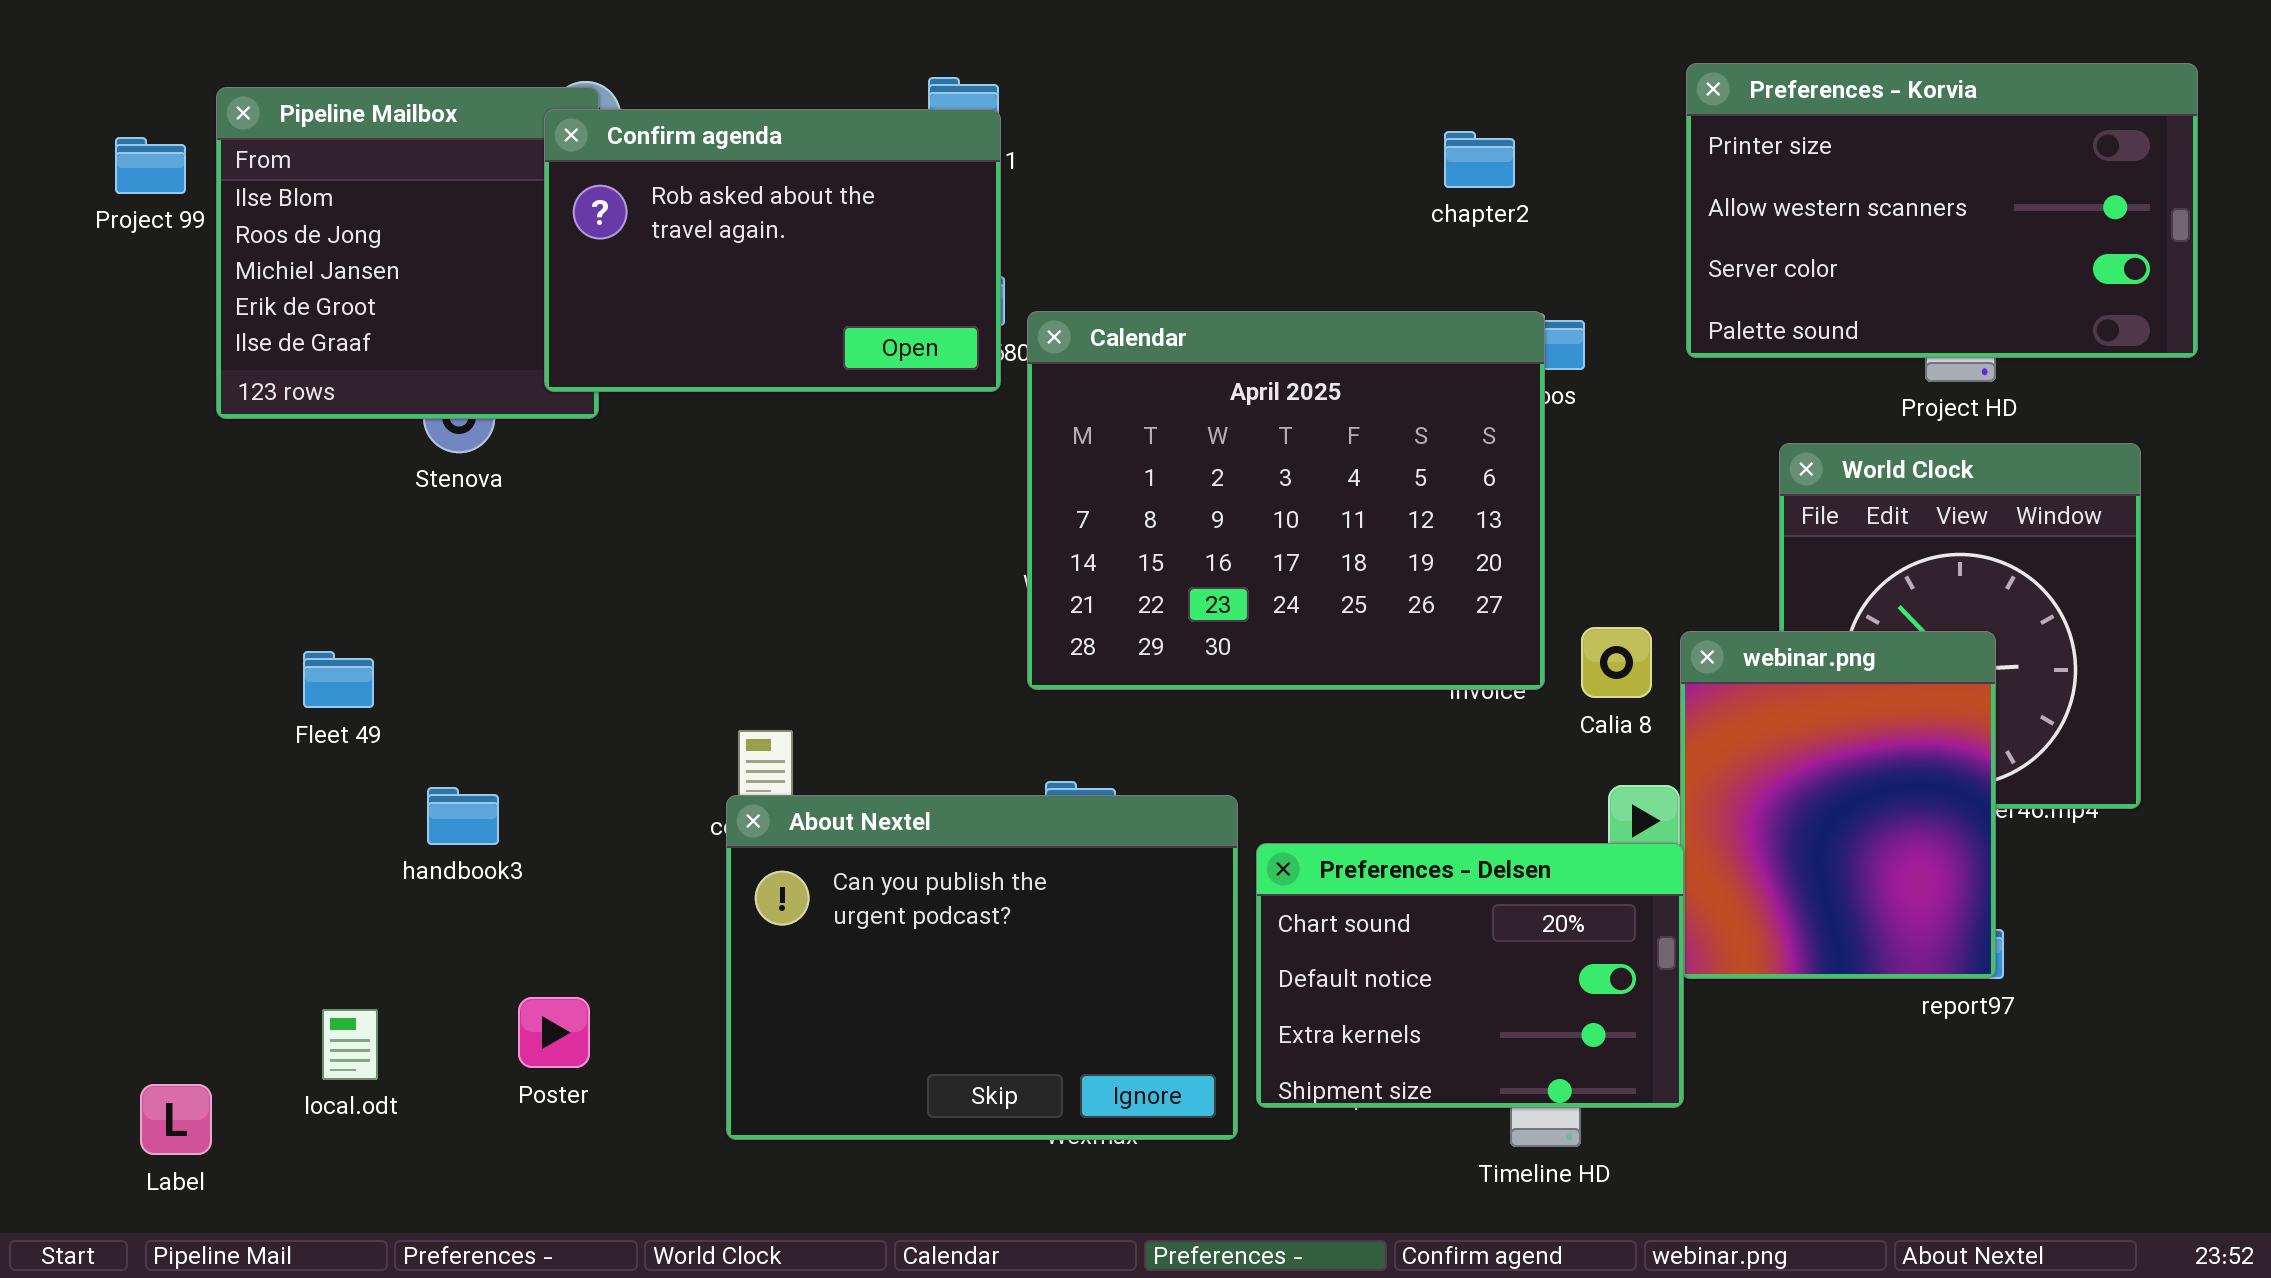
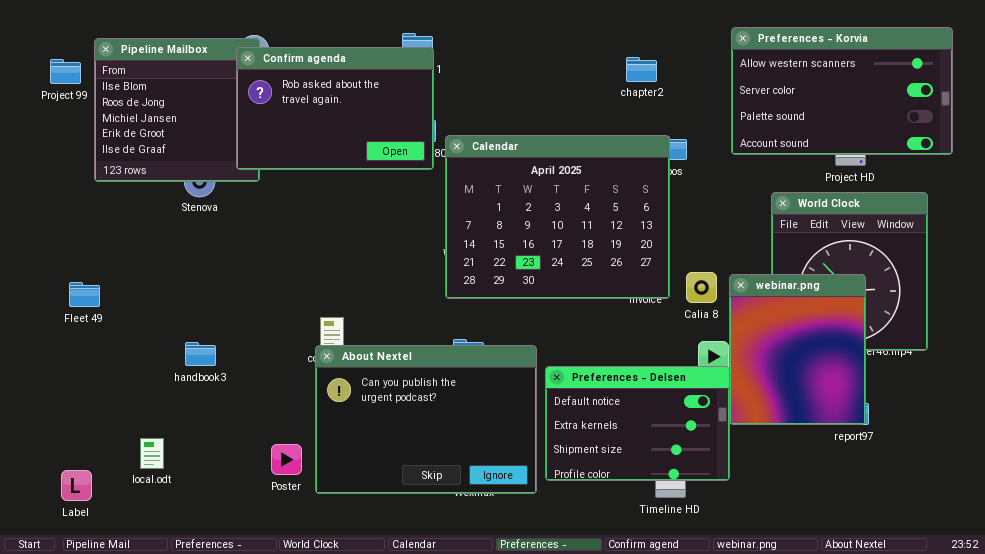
Preferences - Korvia: [1686,63,2198,358] -> [731,27,953,155], scrolled down 1 row
Fleet 49: [303,651,374,708] -> [69,282,100,307], moved
Preferences - Delsen: [1256,843,1684,1108] -> [545,366,730,481], scrolled down 1 row
Poster: [518,997,590,1068] -> [271,444,302,475], moved

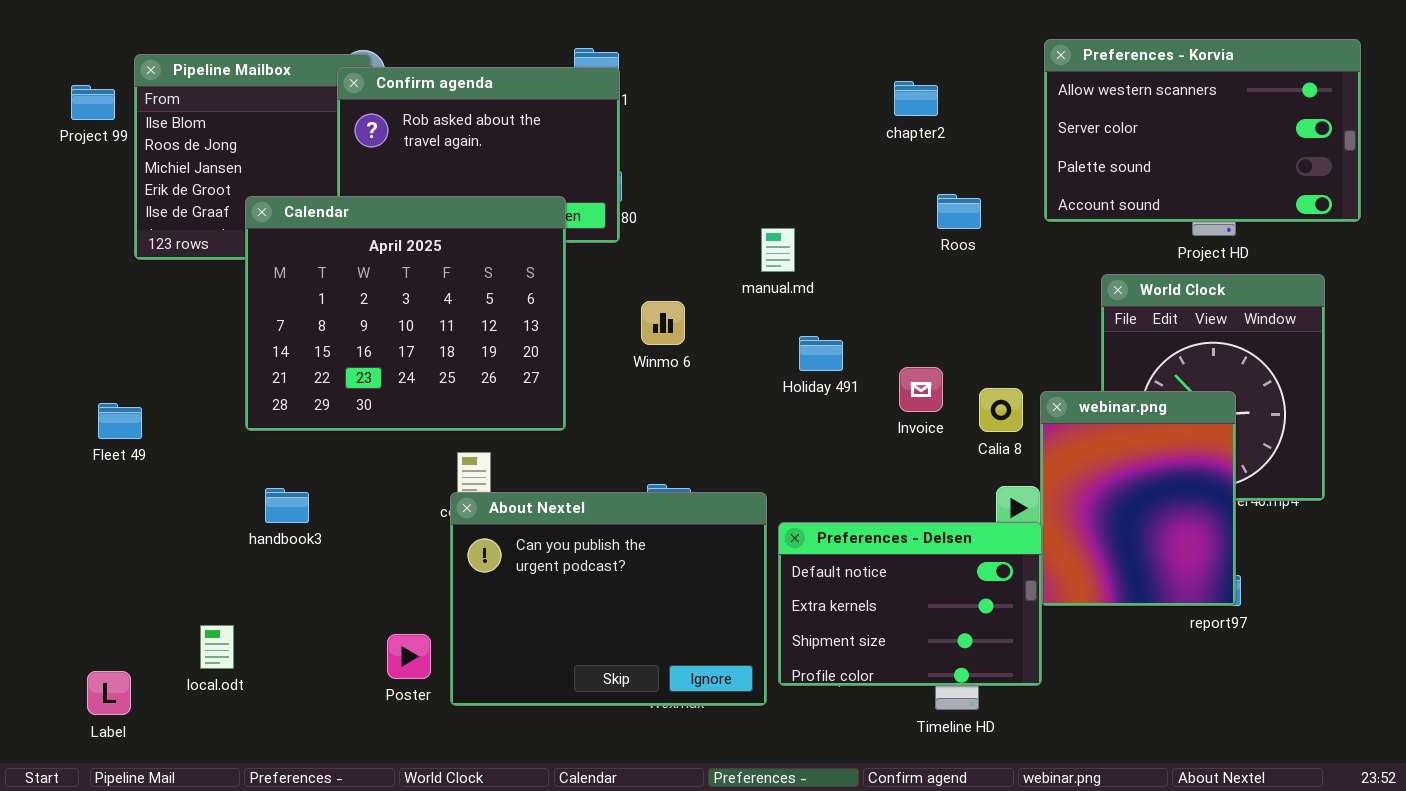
Calendar: [445,135,670,299] -> [245,196,566,431], moved

